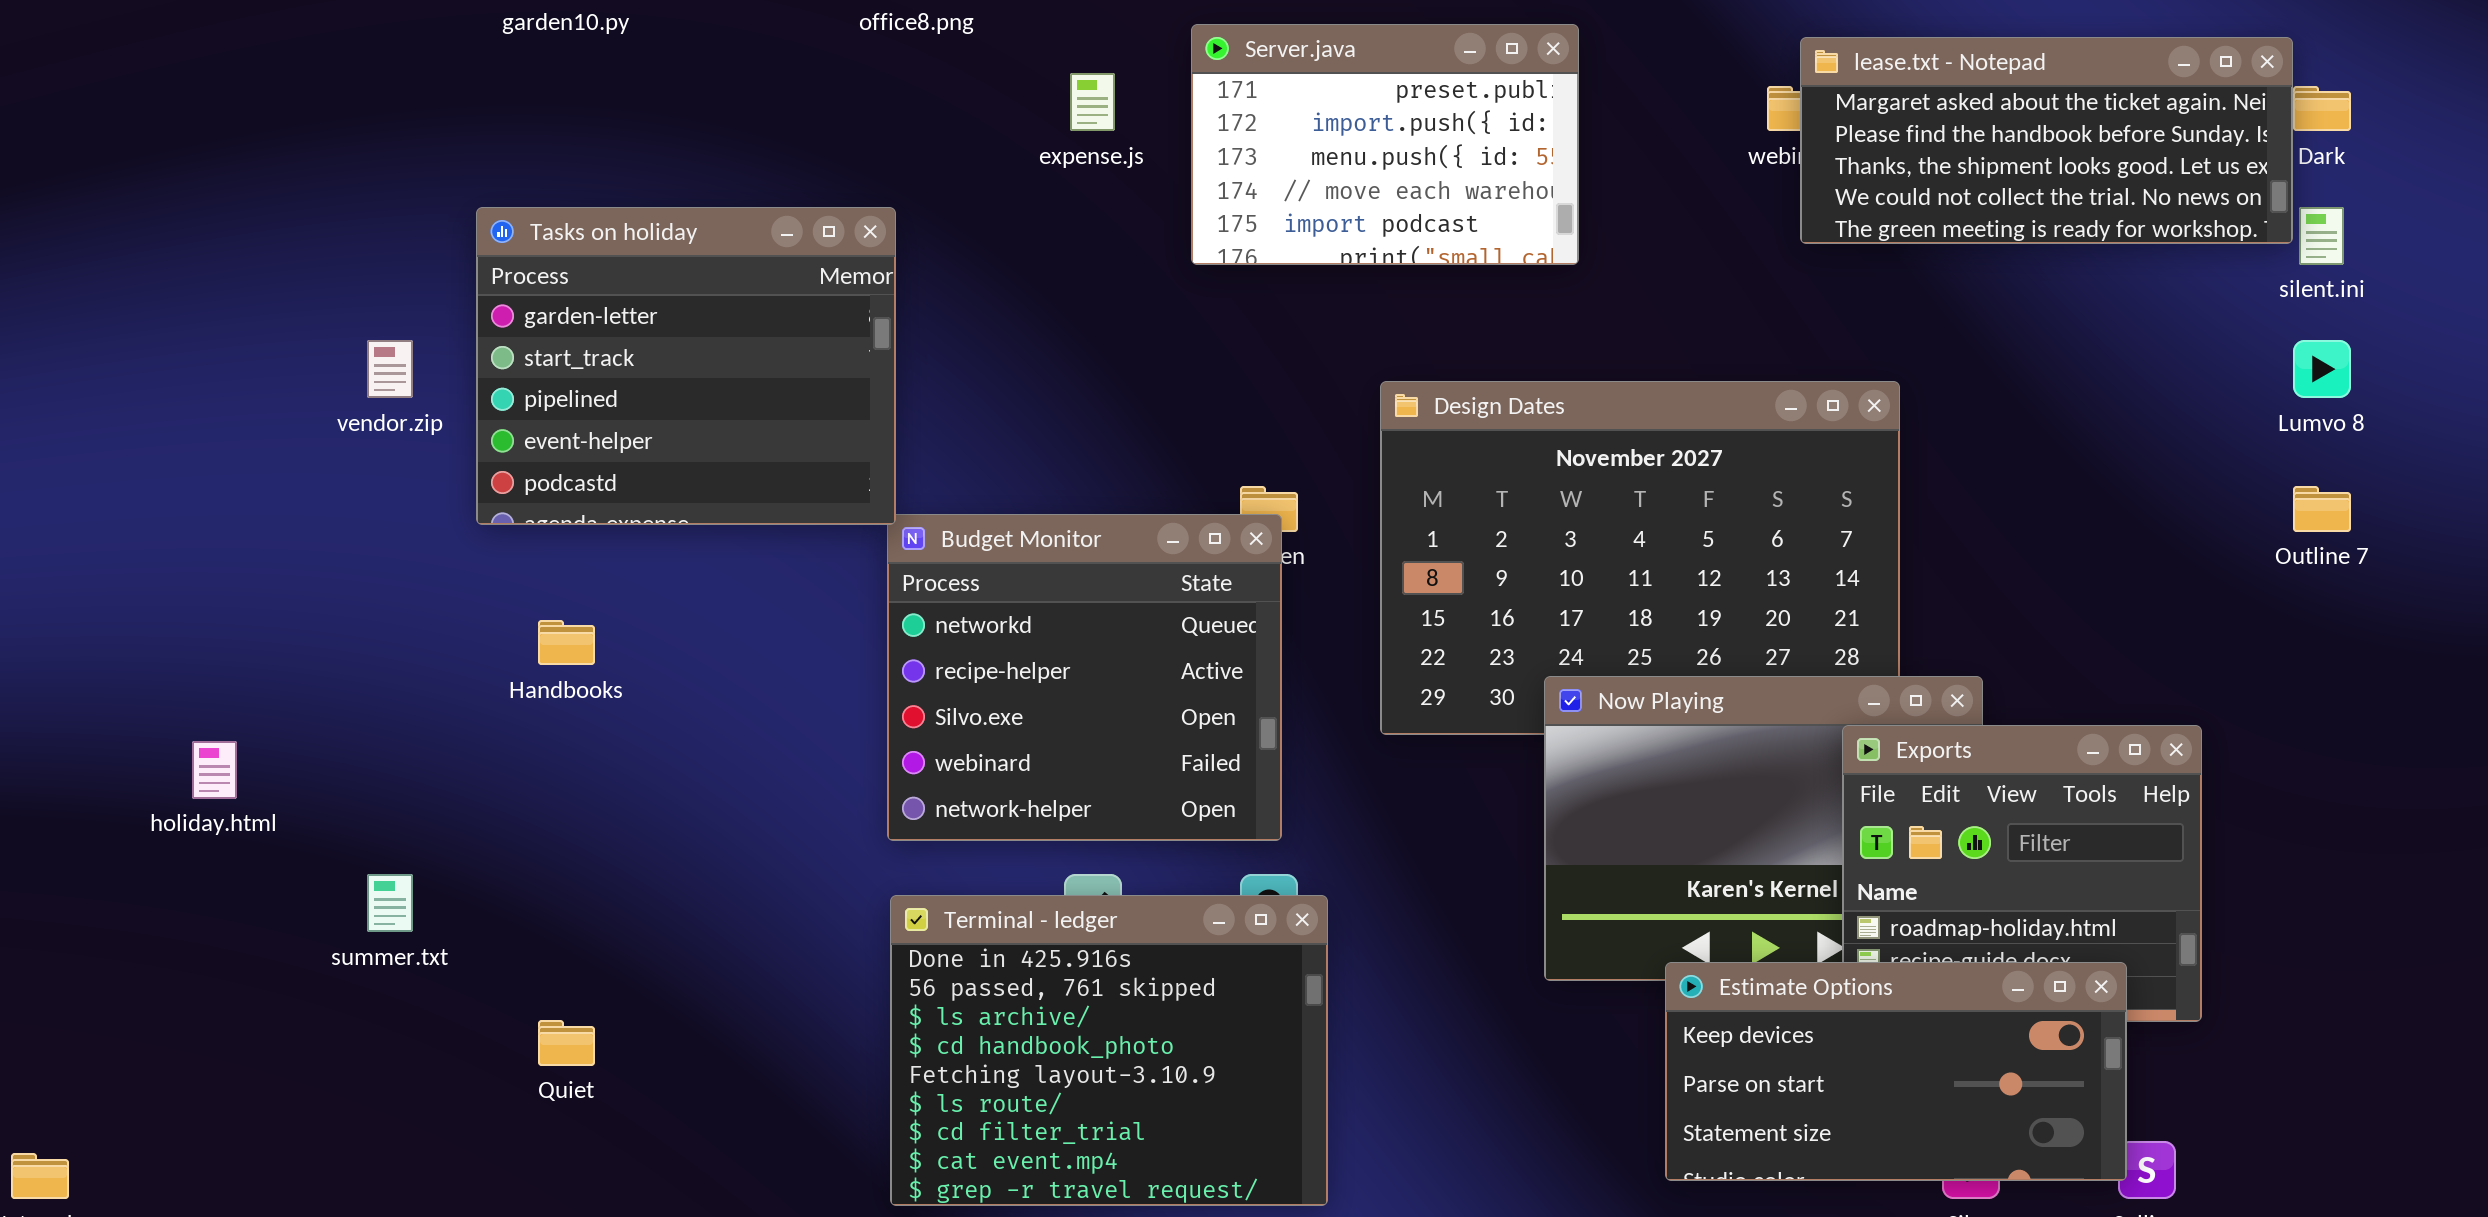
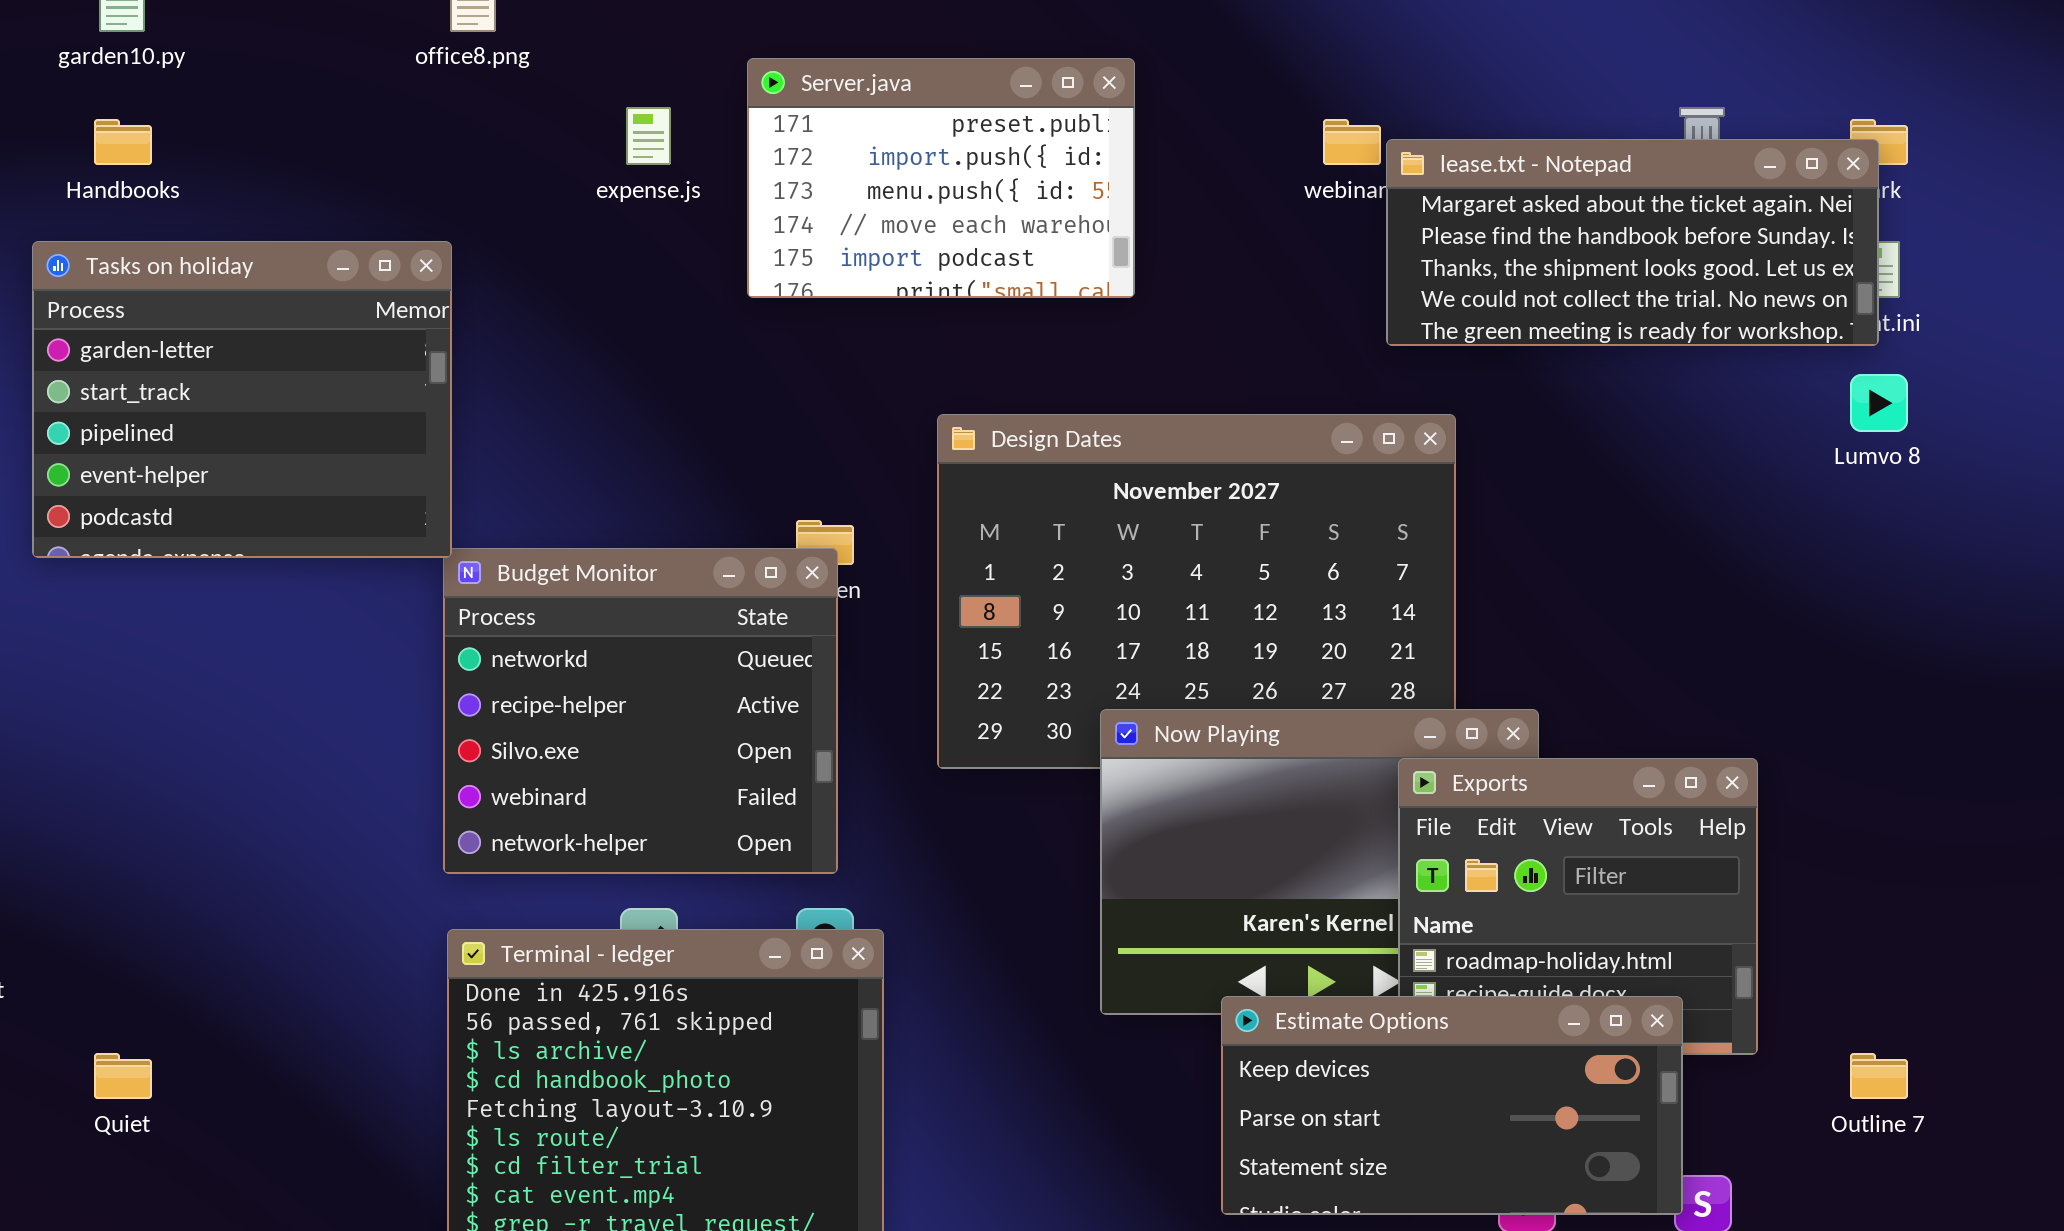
lease.txt - Notepad: [1800,37,2293,244] -> [1386,139,1879,346], moved
Outline 7: [2293,486,2351,532] -> [1850,1053,1908,1099], moved
Handbooks: [538,620,595,665] -> [94,119,152,165], moved

